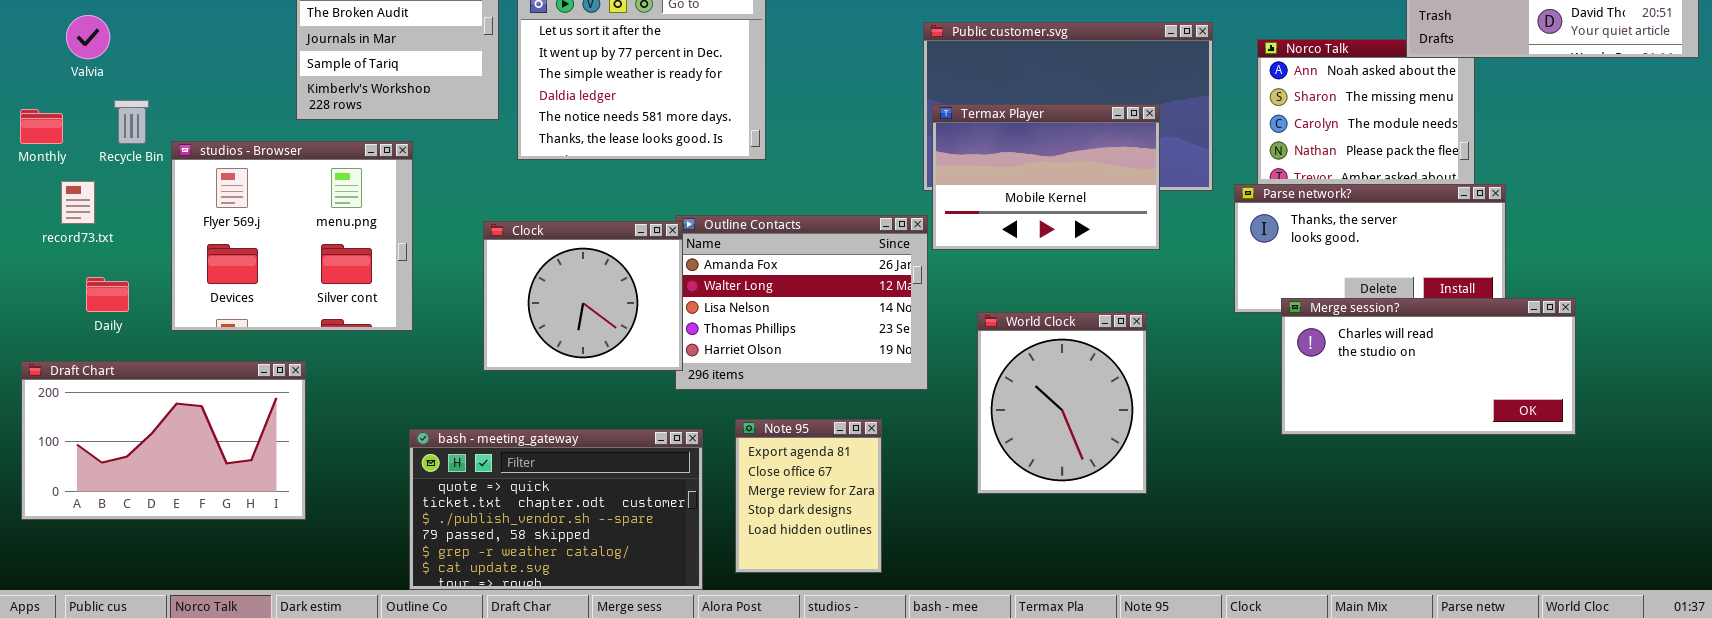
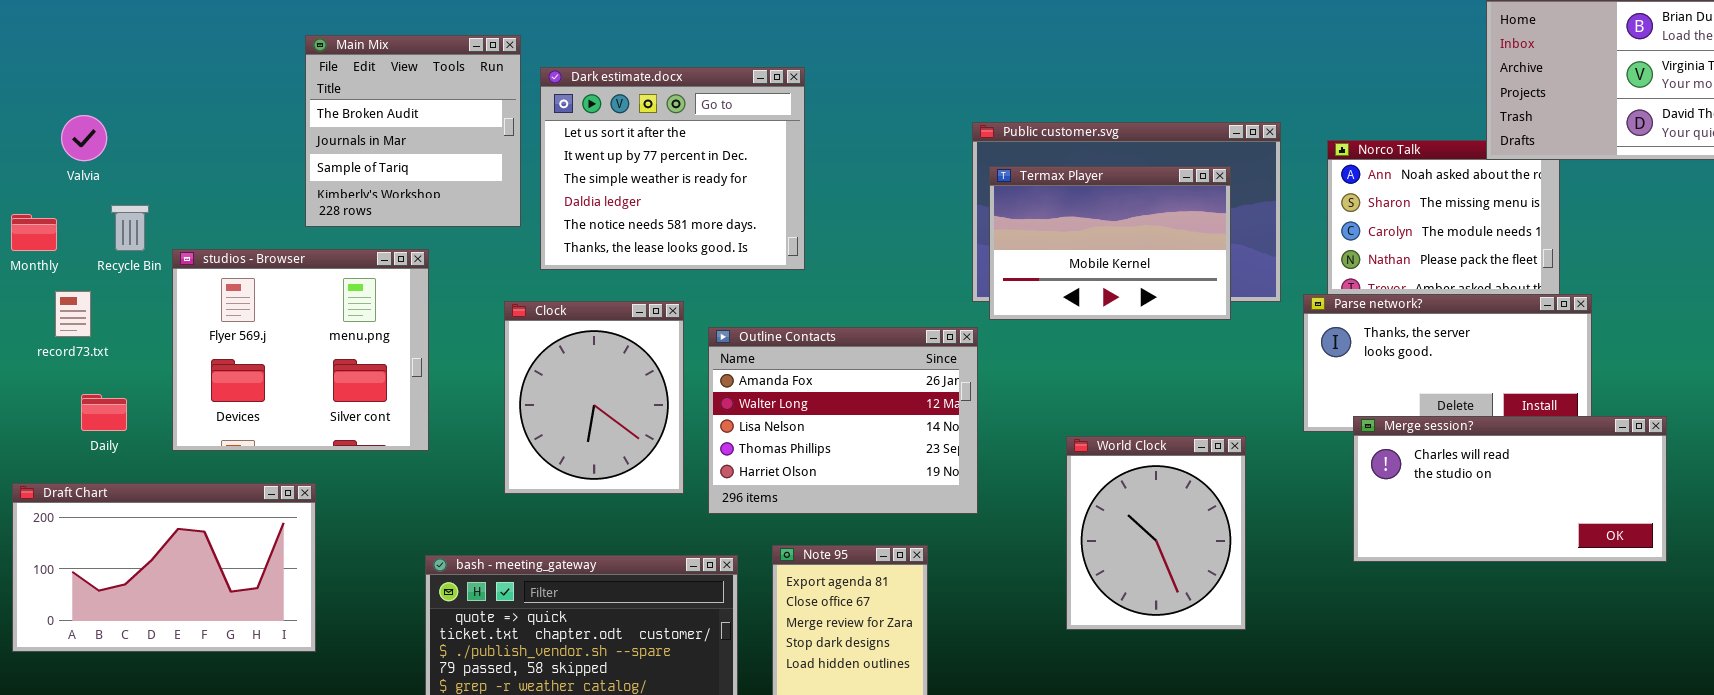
Termax Player: [932,104,1160,250] -> [989,166,1231,320], moved
Clock: [483,221,683,371] -> [504,301,684,494], resized
World Clock: [977,312,1147,494] -> [1066,436,1246,630], moved

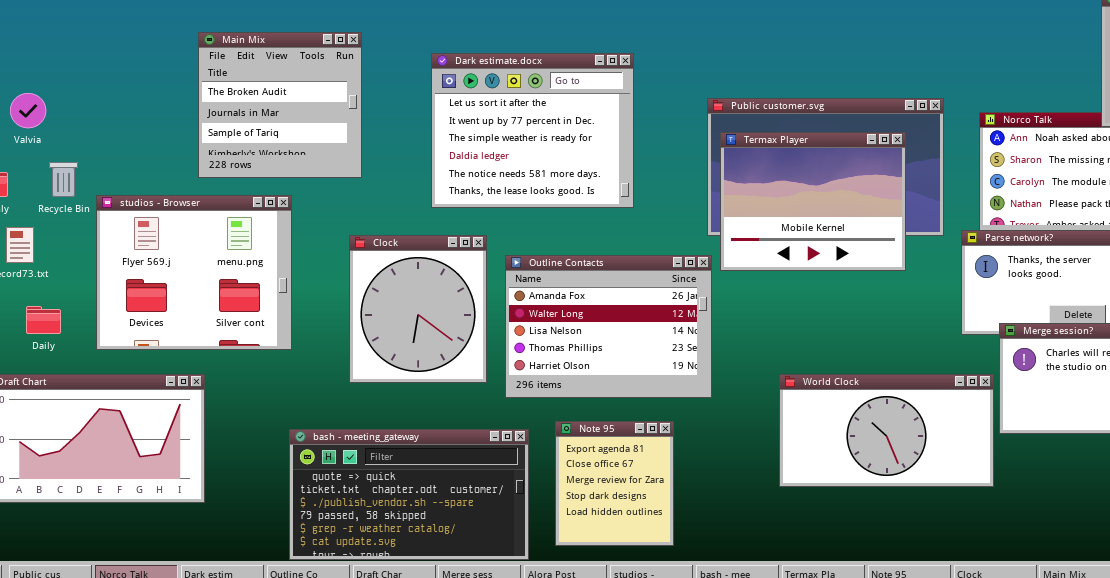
Dark estimate.docx: [540,67,805,270] -> [431,53,634,208], moved
Termax Player: [989,166,1231,320] -> [720,132,906,271], resized
World Clock: [1066,436,1246,630] -> [779,374,994,487], resized

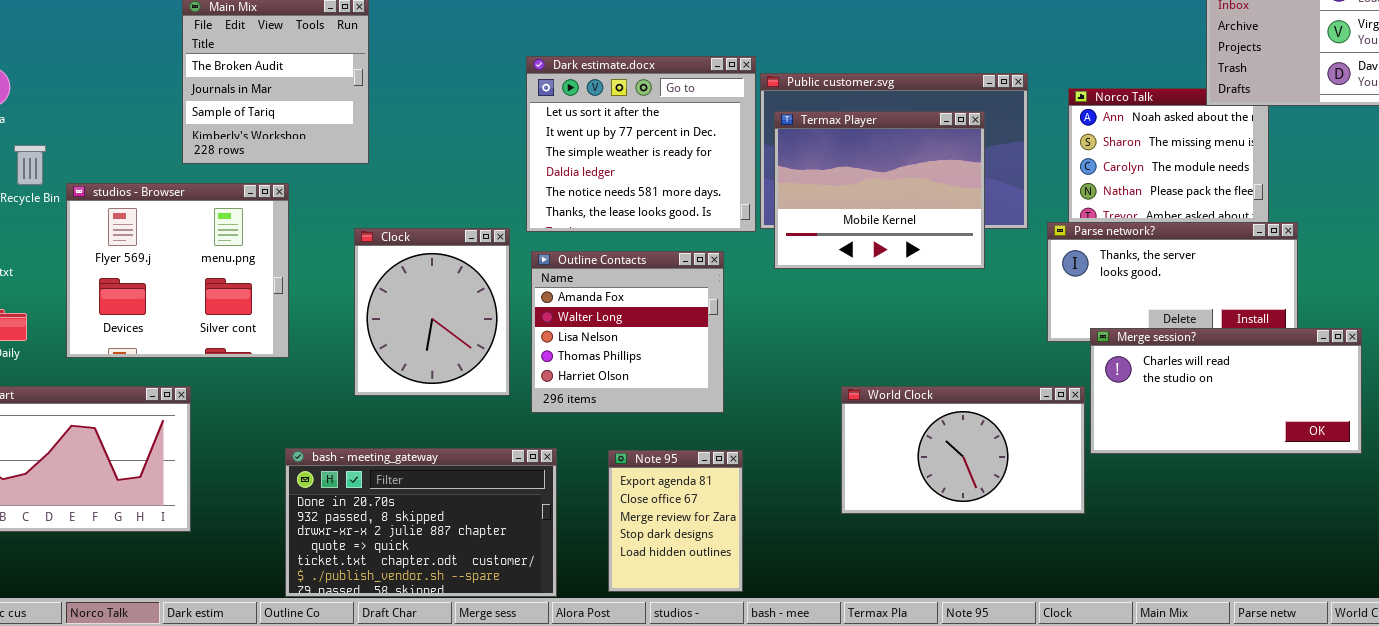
Dark estimate.docx: [431,53,634,208] -> [526,56,756,232], moved
Outline Contacts: [505,255,712,398] -> [531,251,724,413], resized
Note 95: [555,421,674,546] -> [608,450,743,592], moved
bash - meeting_gateway: [289,429,529,560] -> [285,448,557,597], scrolled up 3 rows

